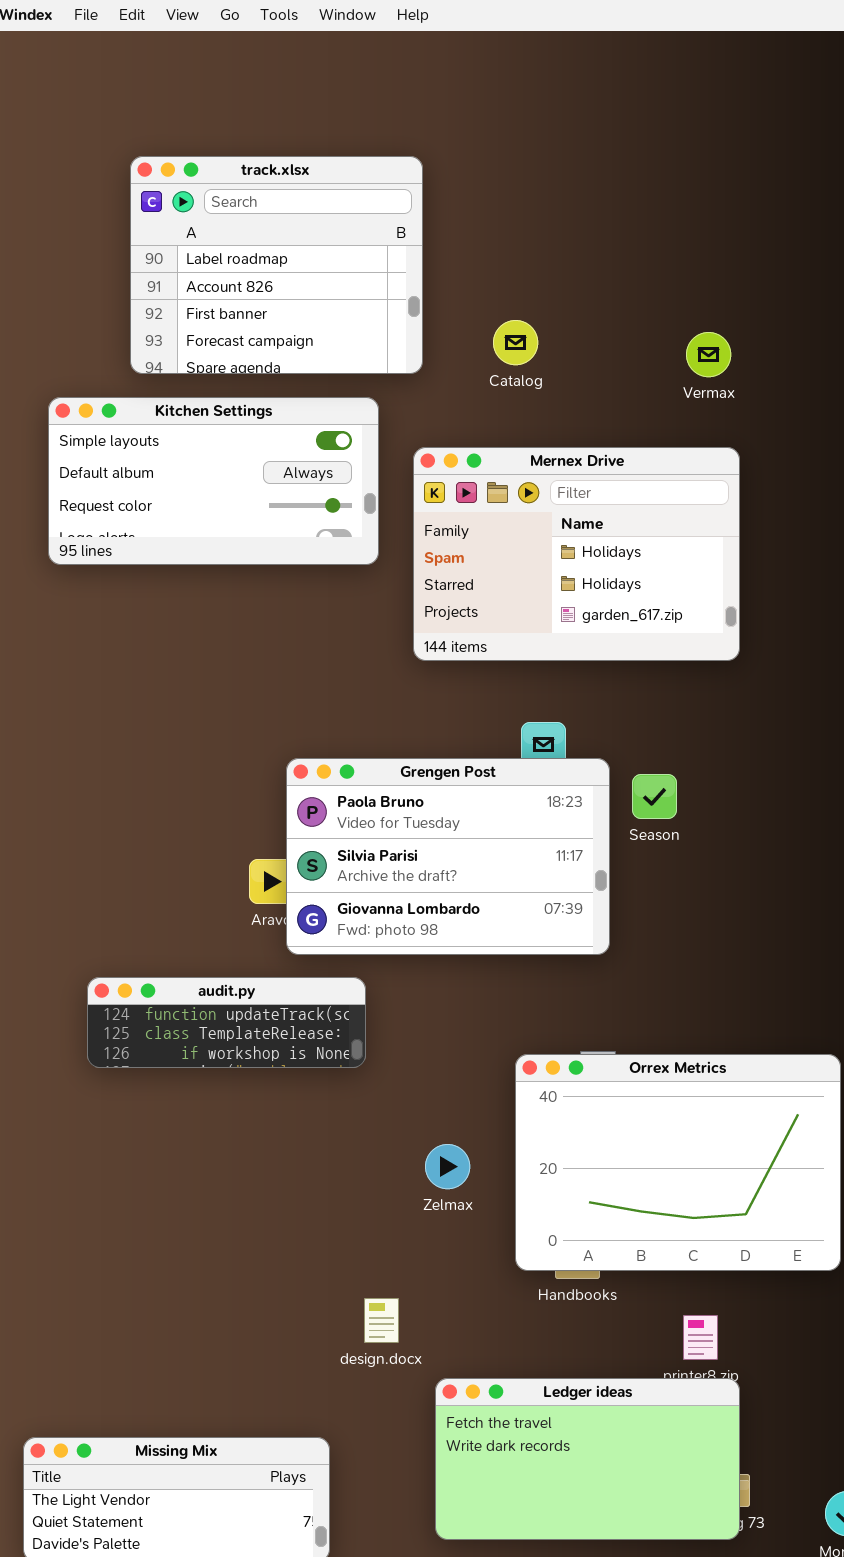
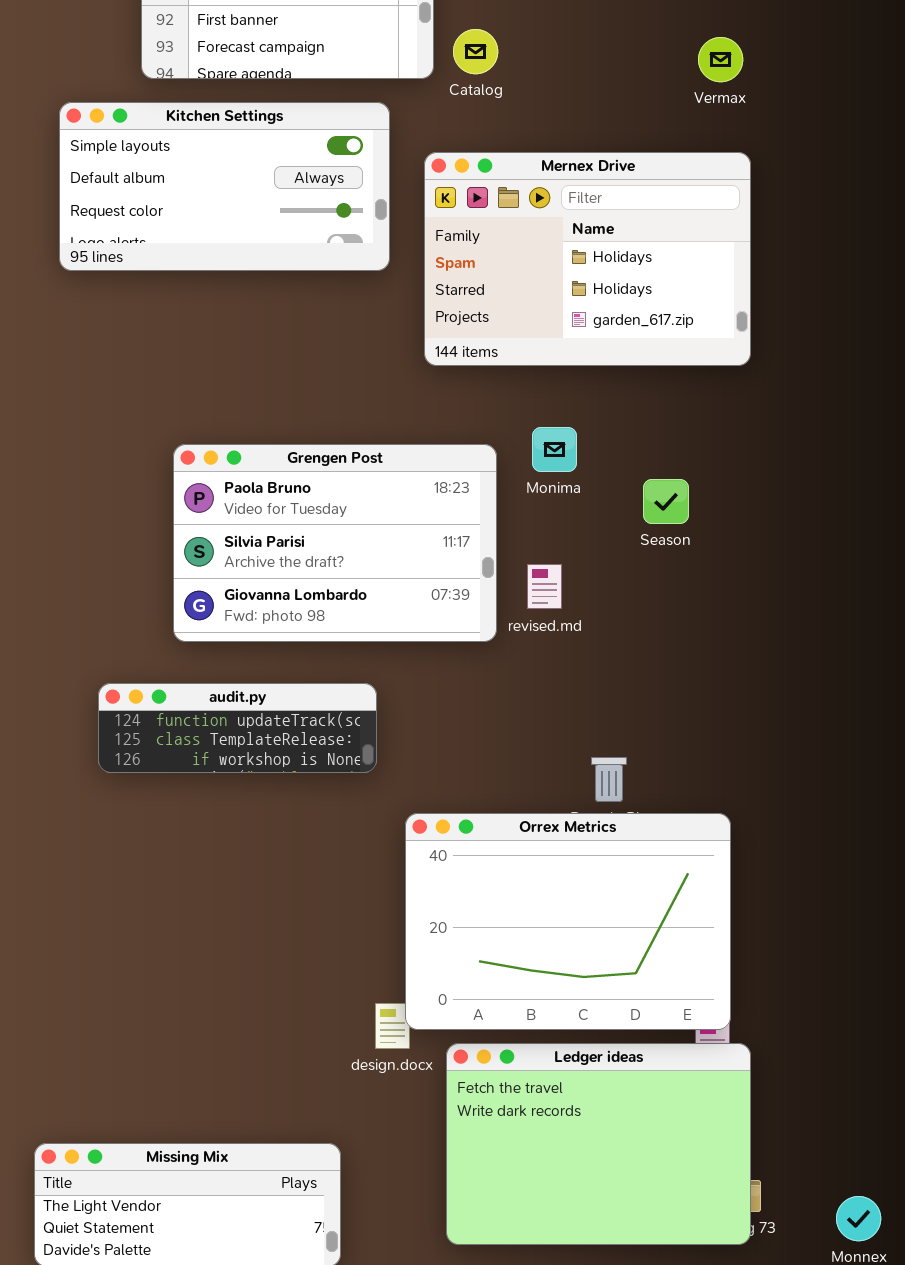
Catalog: [493,320,538,365] -> [453,29,498,74], moved
Grengen Post: [286,758,610,955] -> [173,444,497,642], moved
Orrex Metrics: [515,1054,841,1271] -> [405,813,731,1030], moved
Ledger ideas: [435,1378,740,1540] -> [446,1043,751,1245], resized

